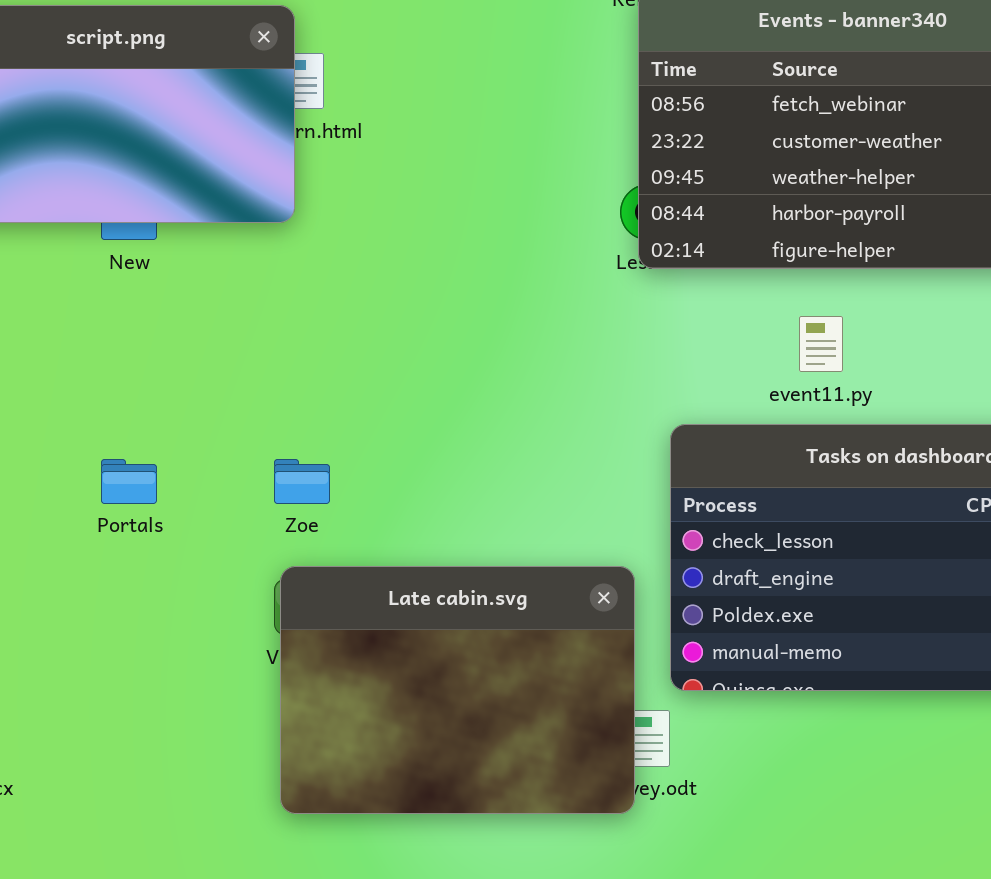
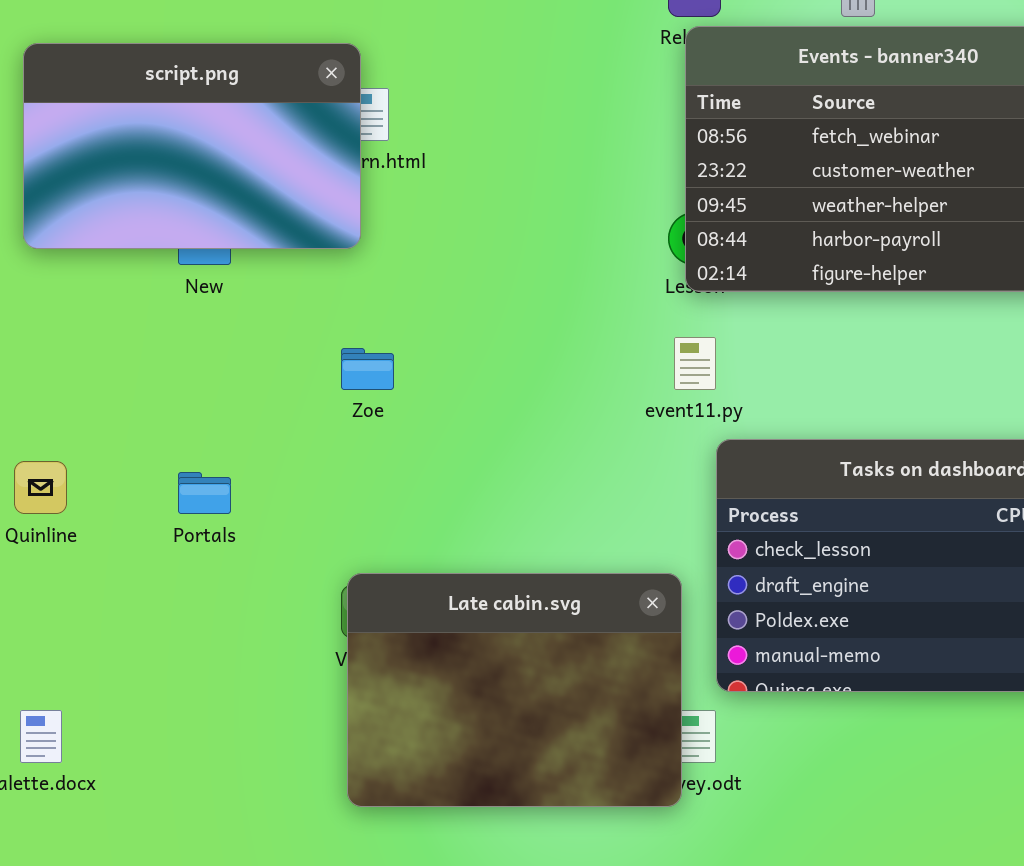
event11.py: [799,316,843,372] -> [674,337,716,390], moved
Zoe: [274,459,330,504] -> [341,348,394,390], moved

